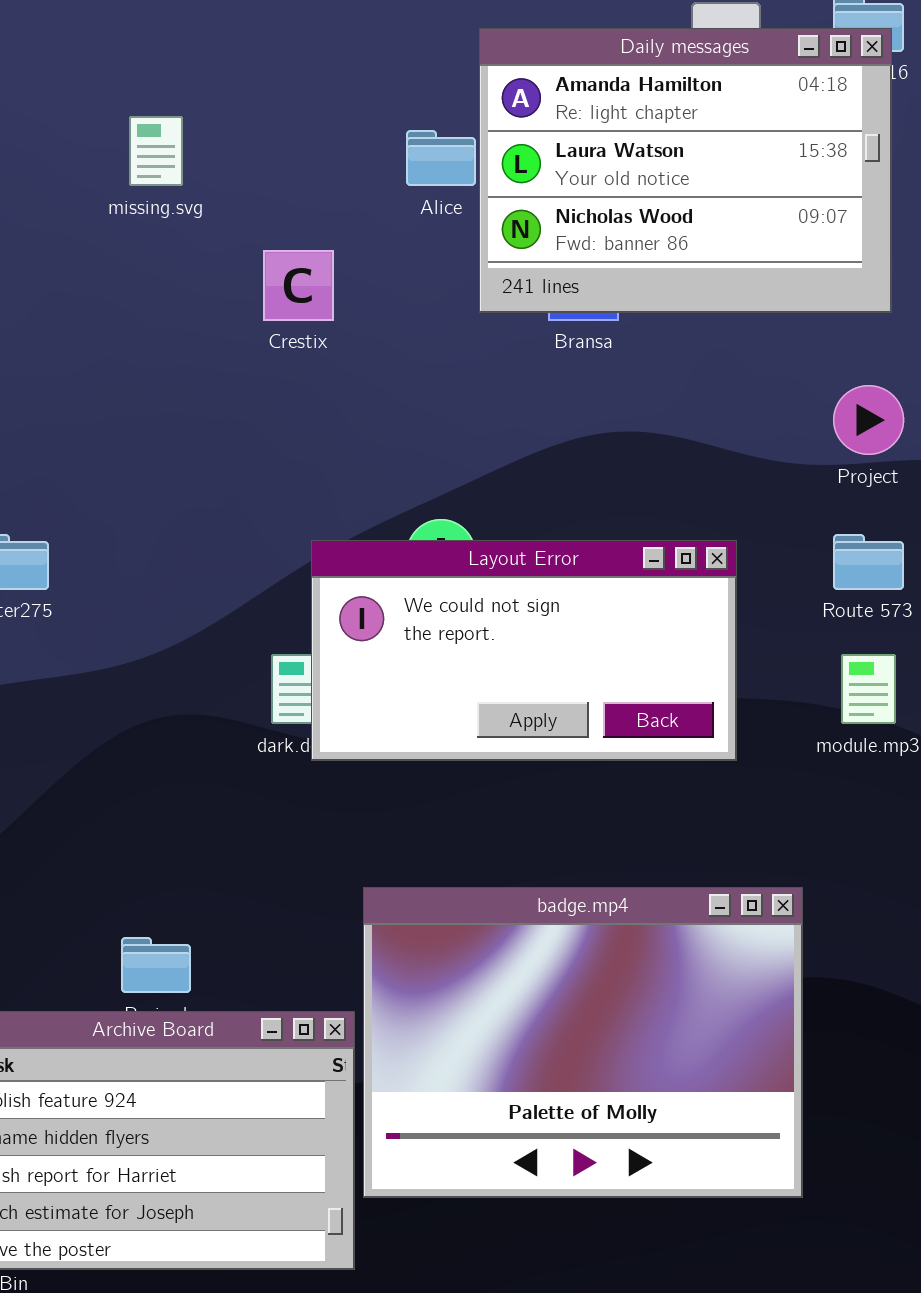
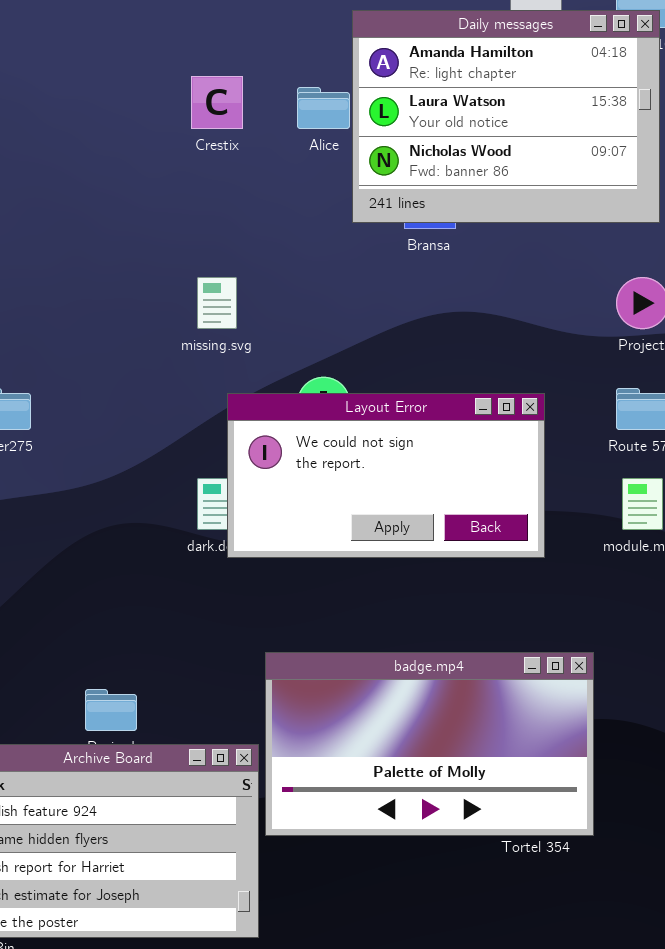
missing.svg: [129,116,183,186] -> [197,277,237,329], moved
Crestix: [263,250,334,321] -> [191,76,243,129], moved
badge.mp4: [363,887,803,1198] -> [265,652,594,836], resized

